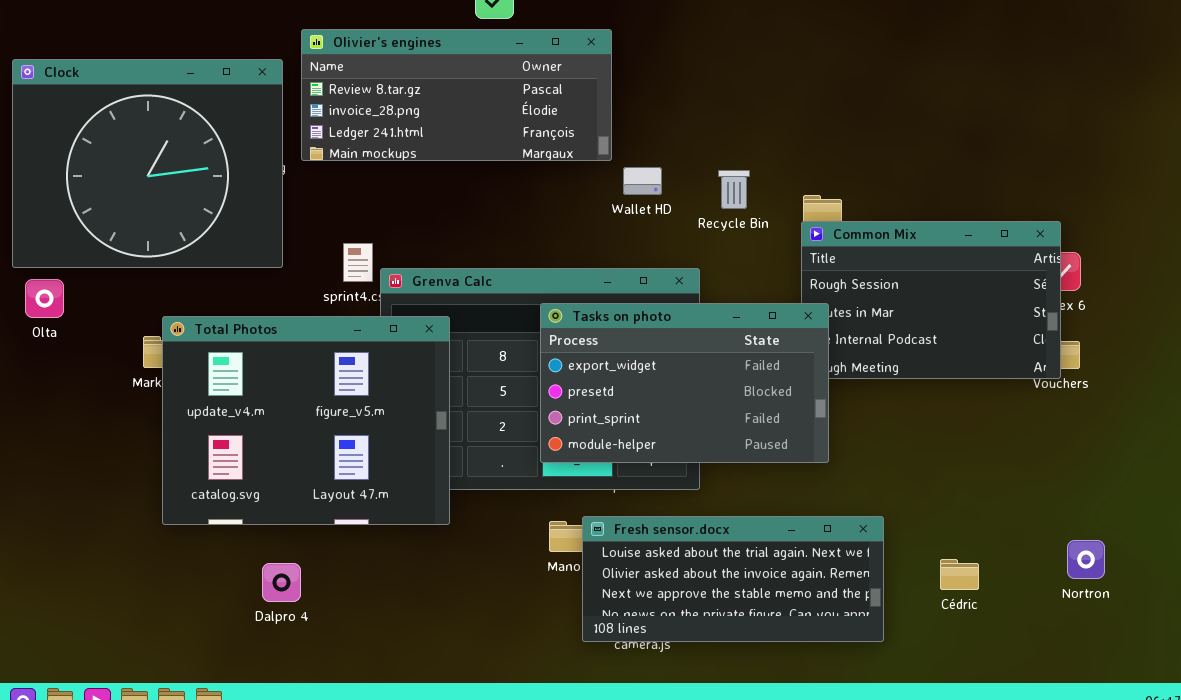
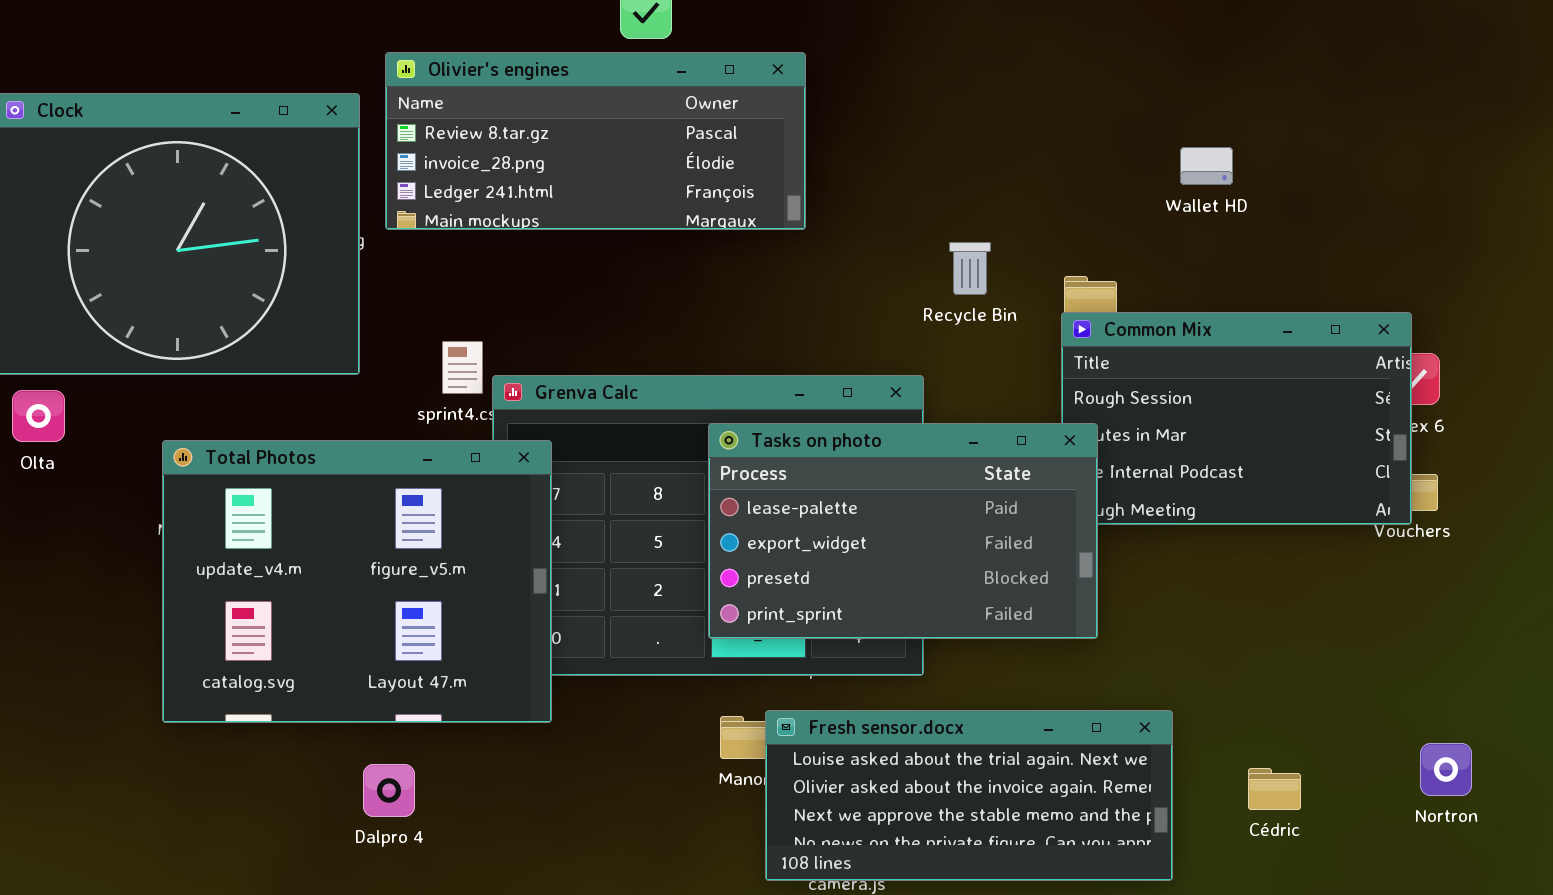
Wallet HD: [623,167,662,195] -> [1180,147,1233,185], moved
Tasks on photo: [540,303,829,463] -> [708,423,1098,639], scrolled up 1 row
Total Photos: [162,316,450,525] -> [162,440,552,723], moved
Dalpro 4: [262,563,301,602] -> [363,764,415,817], moved

